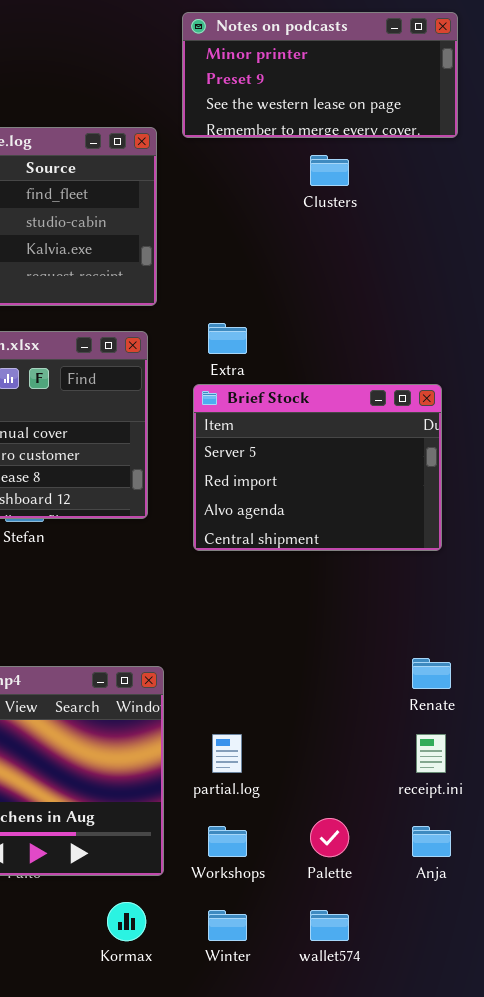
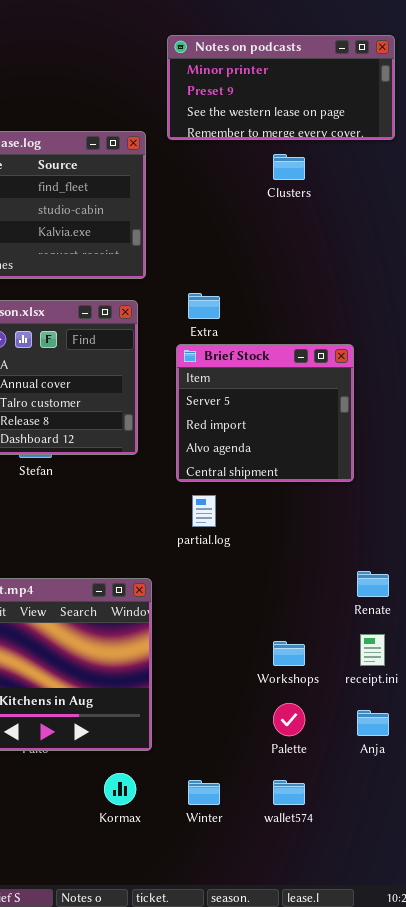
Brief Stock: [193,384,442,551] -> [176,344,354,482], resized
partial.log: [212,734,242,773] -> [192,495,216,527], moved
Workshops: [208,826,247,857] -> [273,641,305,666], moved

